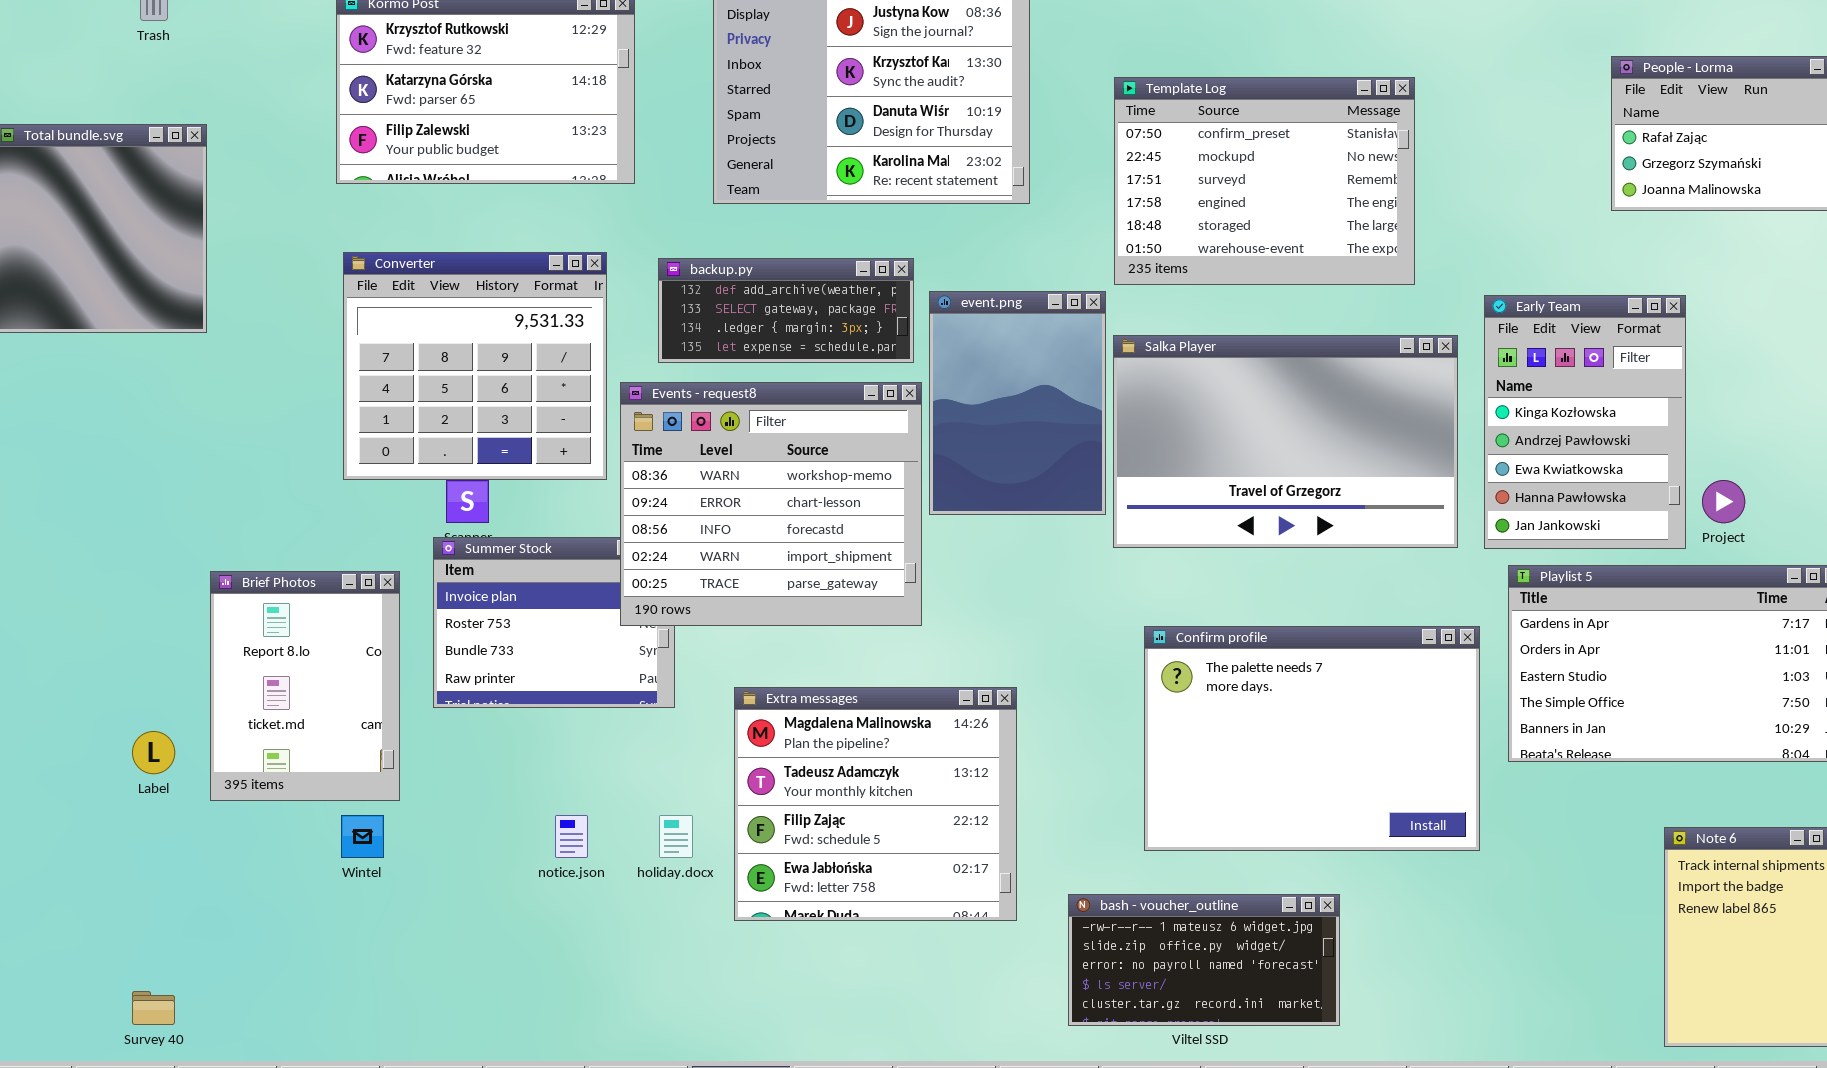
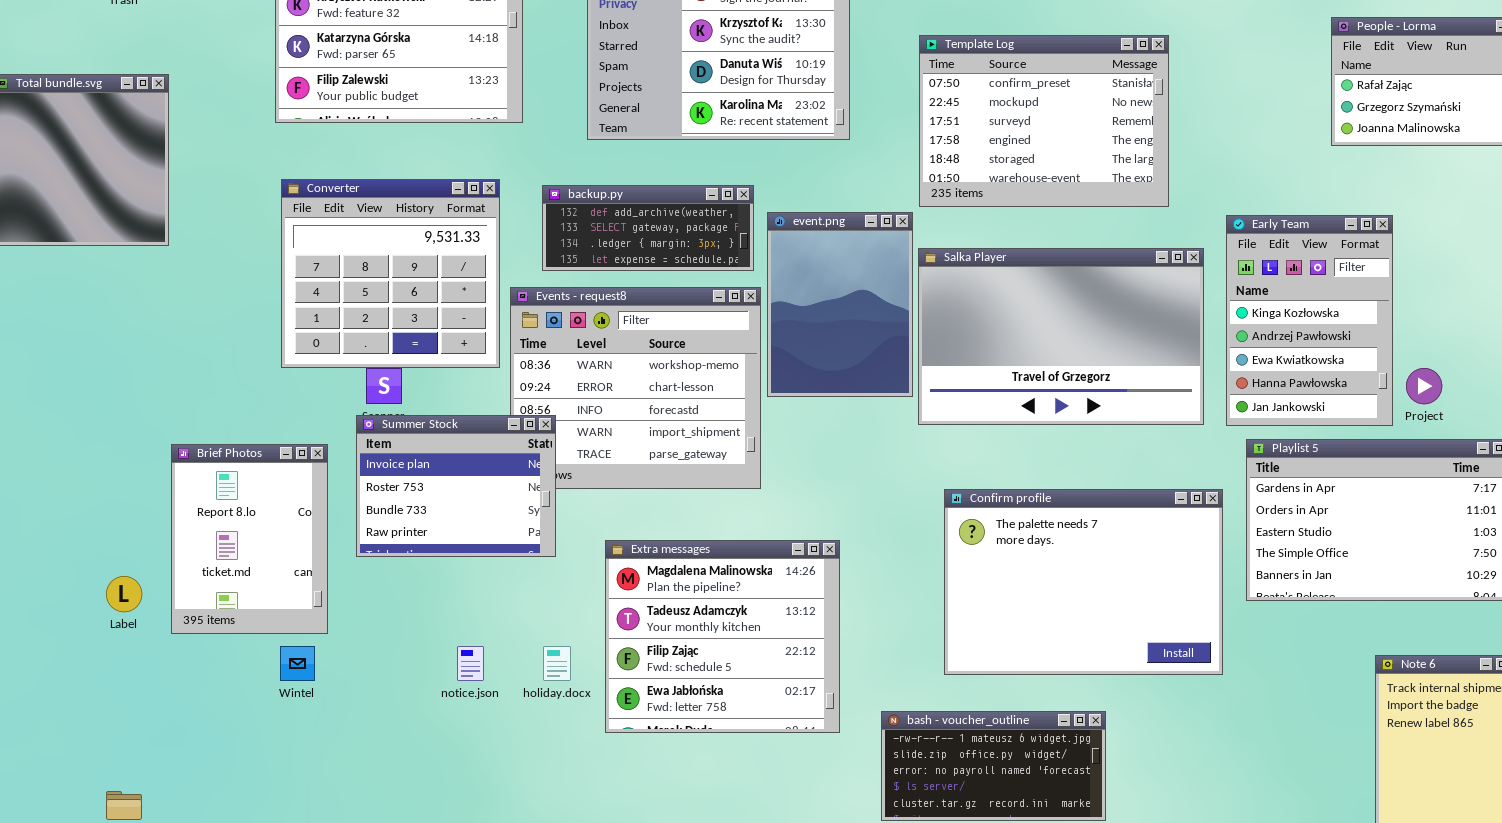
Summer Stock: [433,537,675,708] -> [356,415,556,557], raised

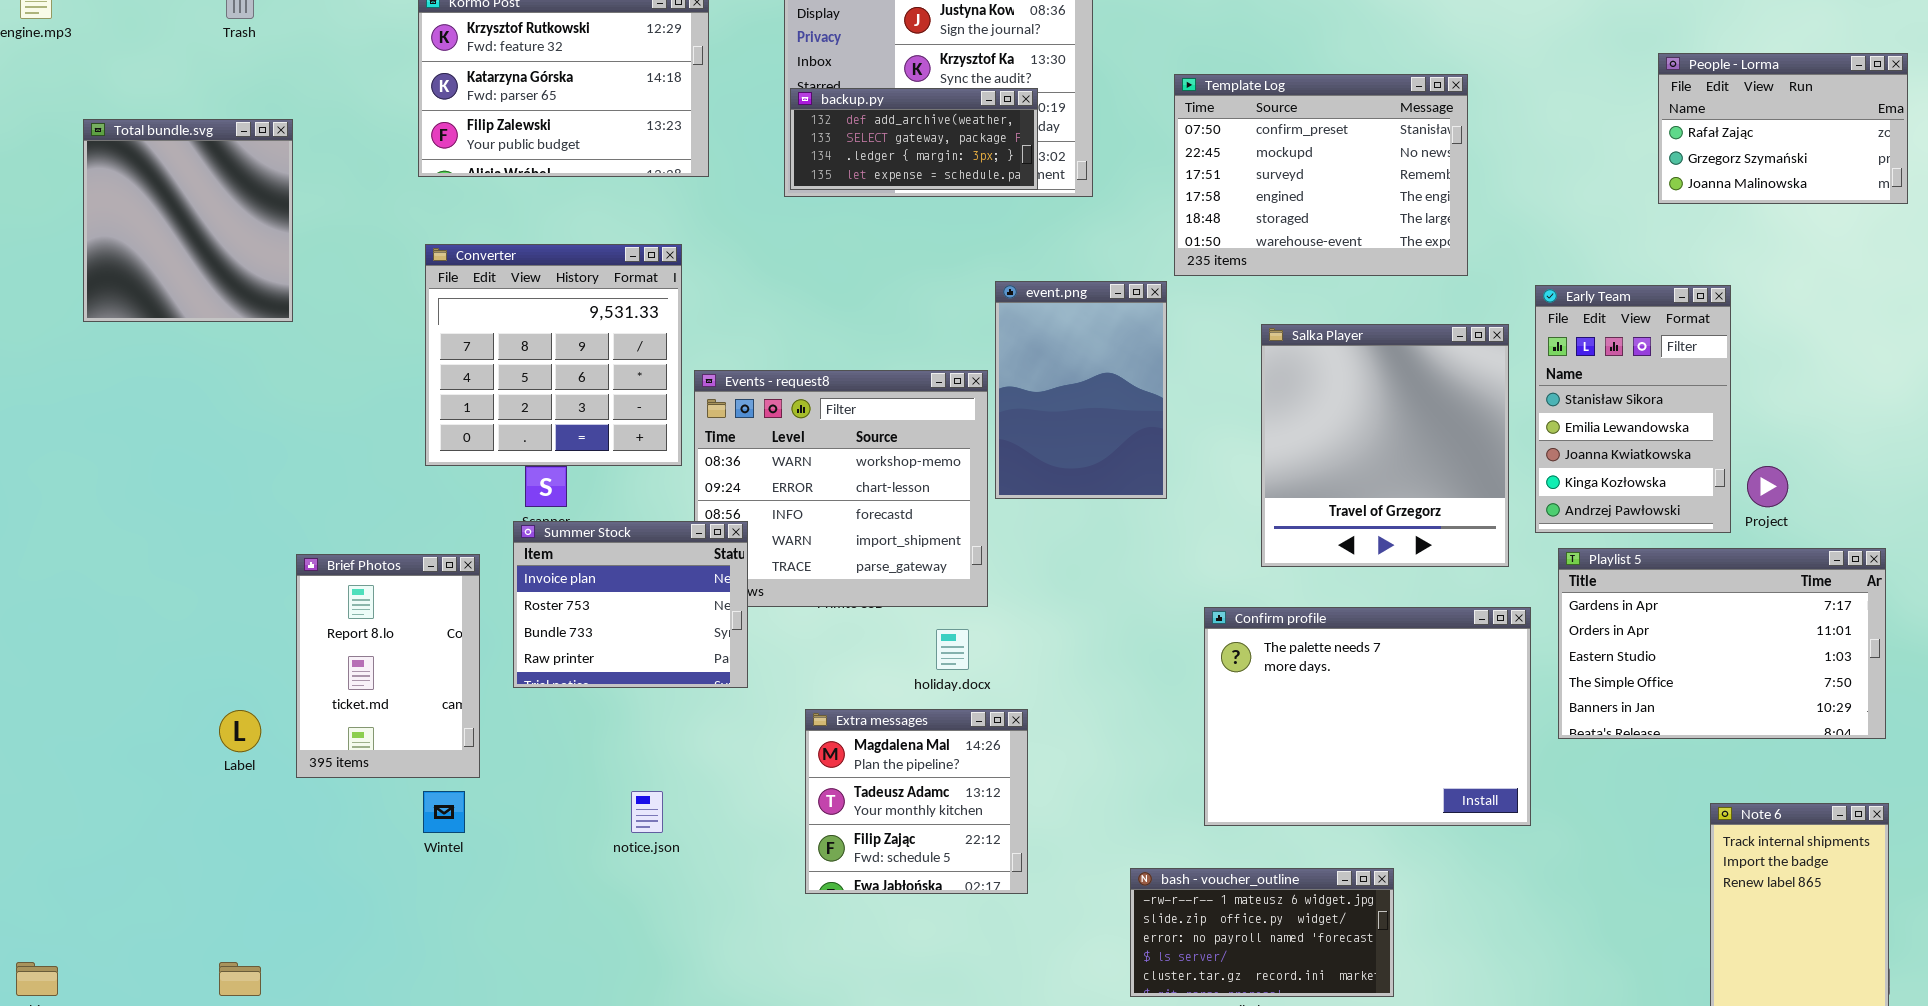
backup.py: [542,185,754,271] -> [790,88,1038,190], moved
Early Team: [1226,215,1393,426] -> [1535,285,1731,533], scrolled up 3 rows
Salka Player: [918,248,1204,425] -> [1261,324,1509,567], resized
Extra messages: [605,540,840,733] -> [805,709,1028,894], resized
holiday.docx: [543,646,571,681] -> [936,629,969,670], moved

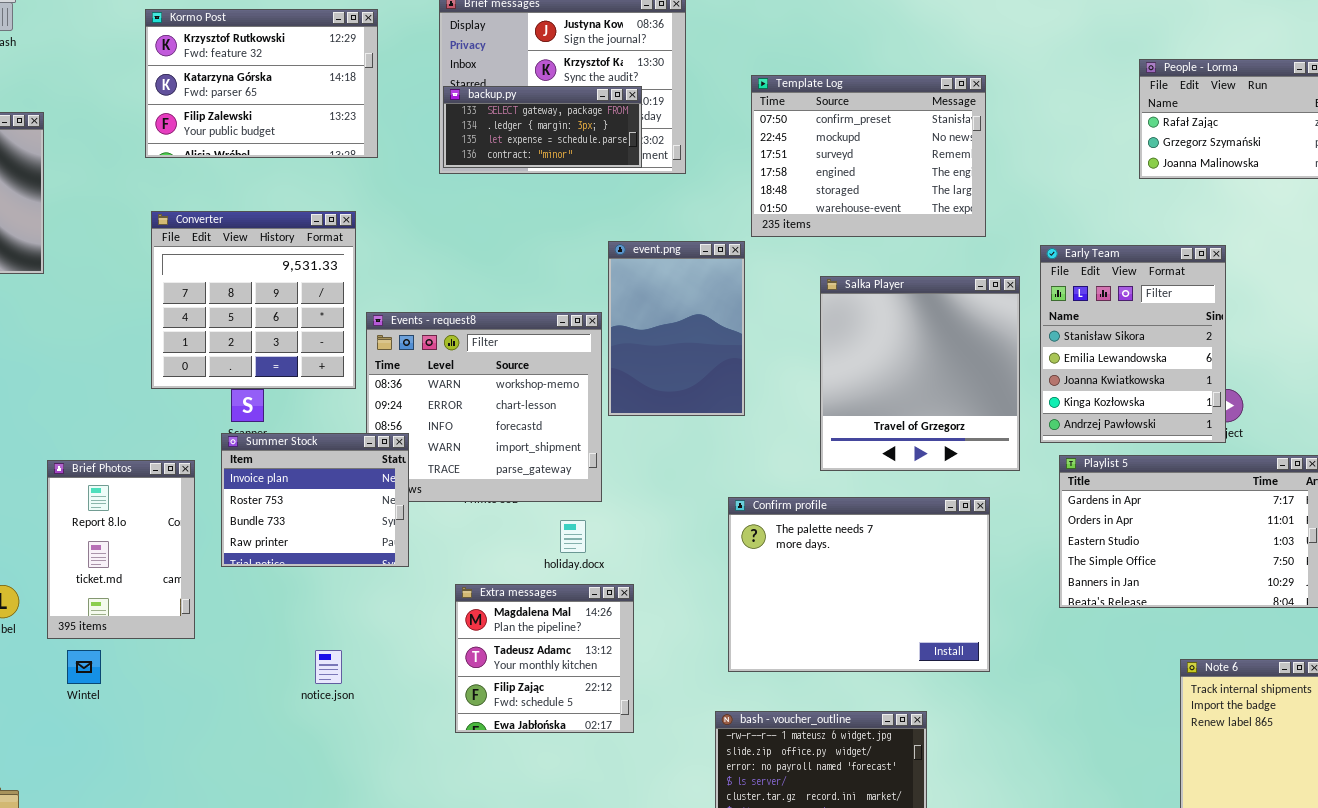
backup.py: [790,88,1038,190] -> [443,86,642,168], scrolled down 1 row
Early Team: [1535,285,1731,533] -> [1040,245,1226,443], resized
Confirm profile: [1204,607,1531,826] -> [728,497,990,672], moved
Wintel: [423,791,465,833] -> [67,650,101,684], moved

